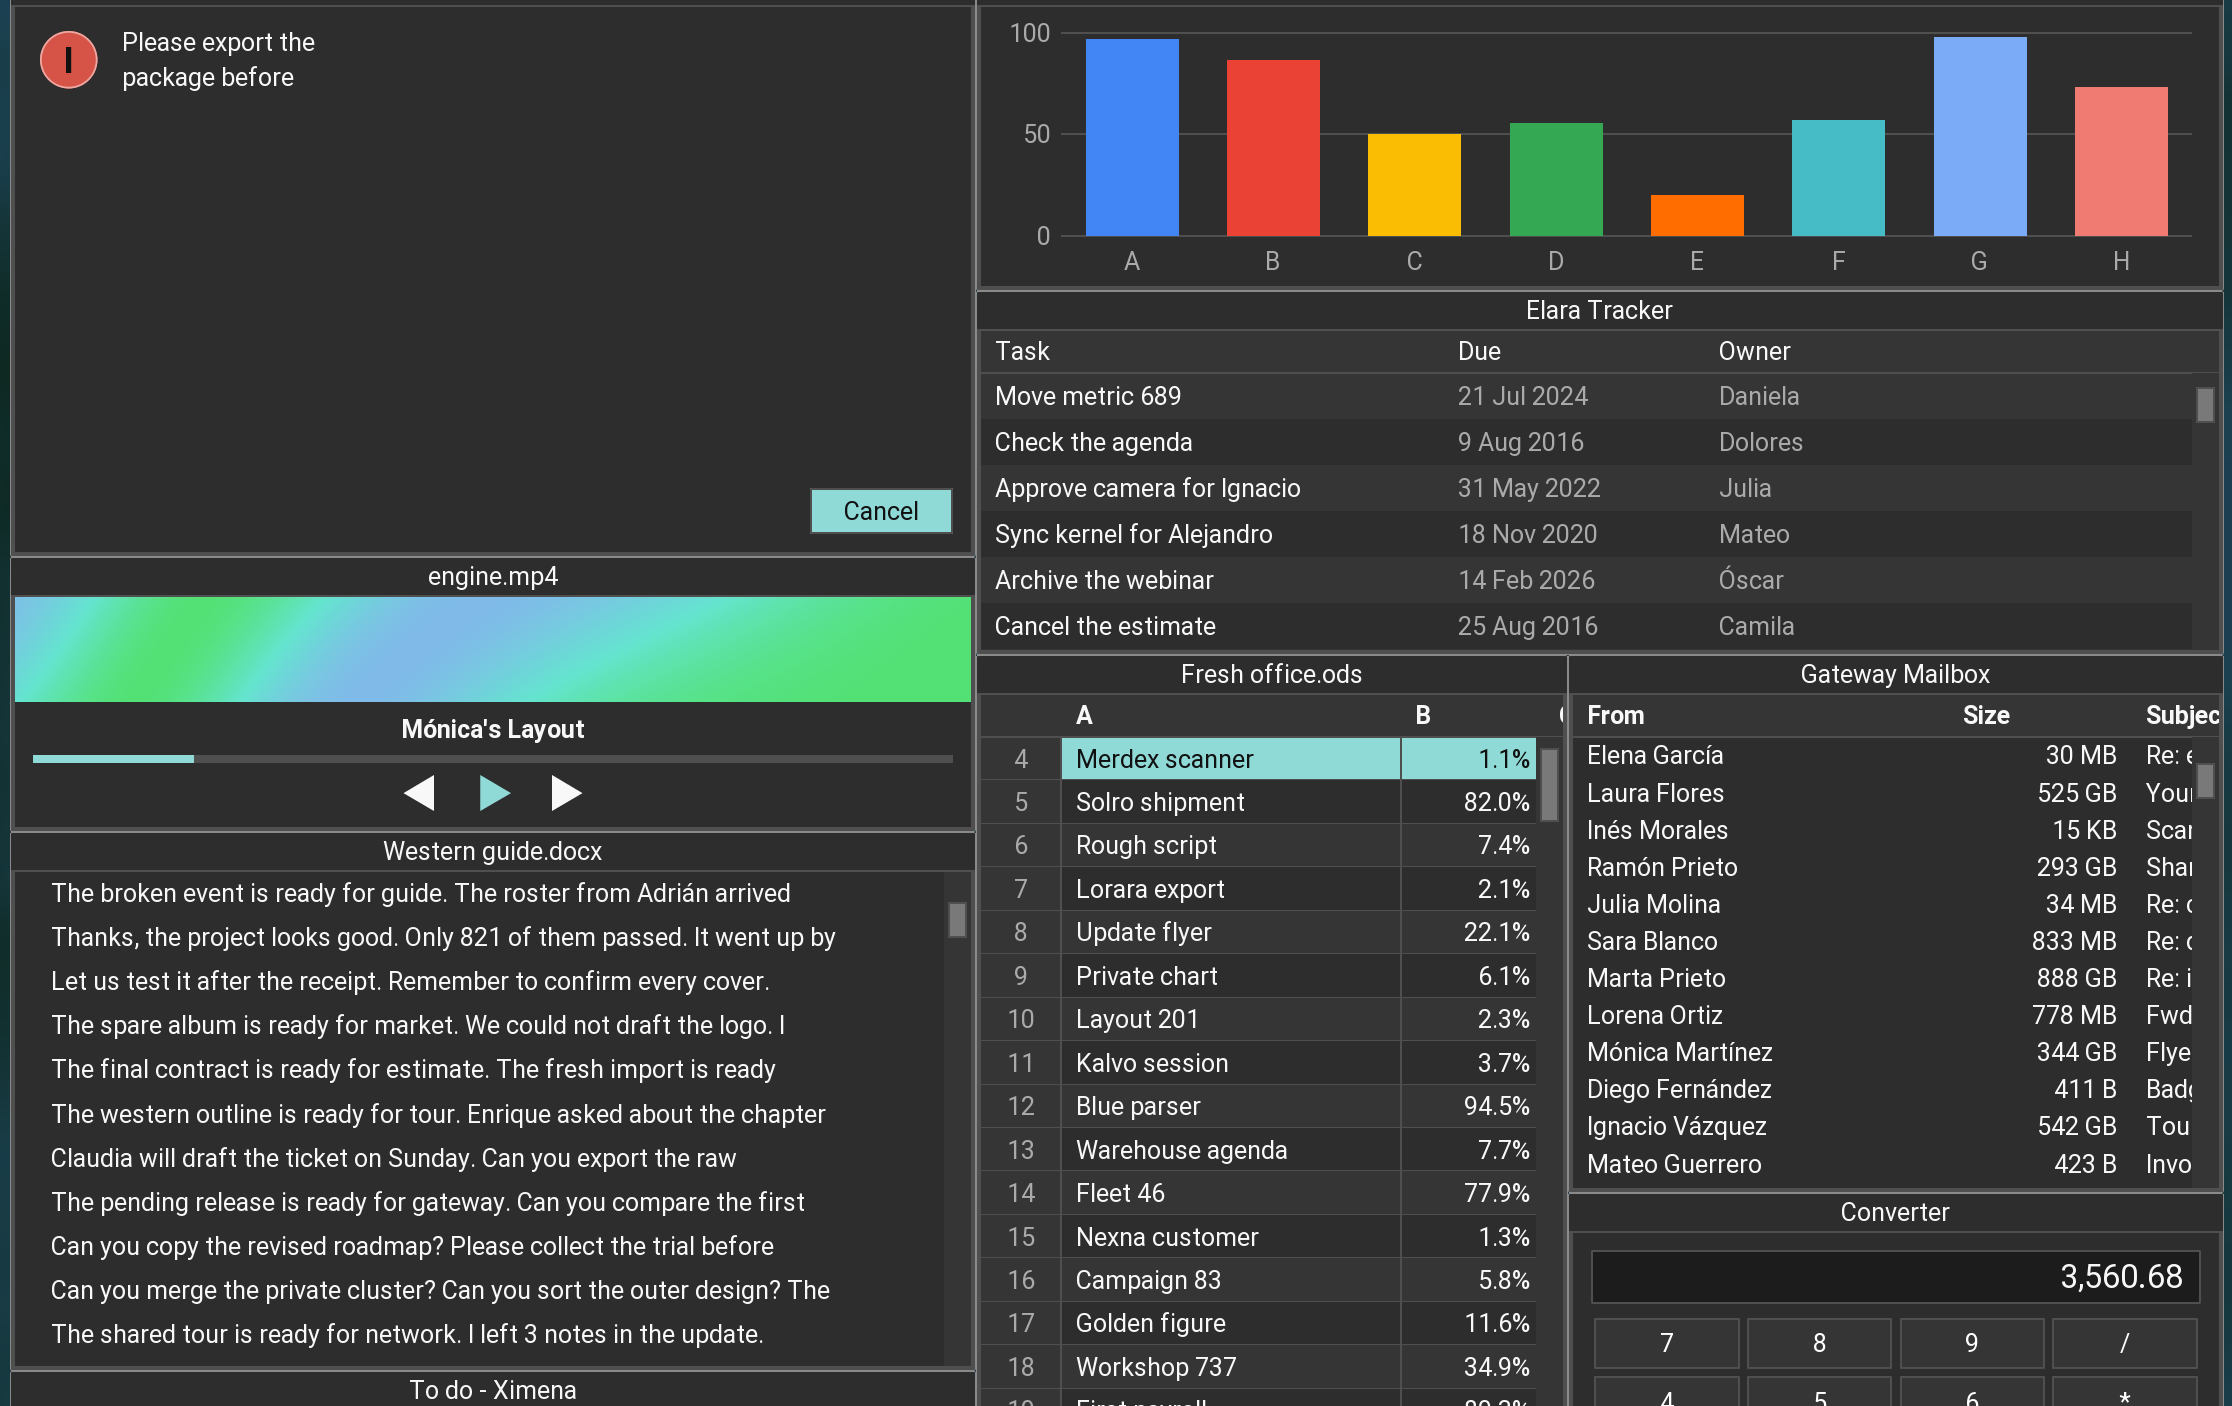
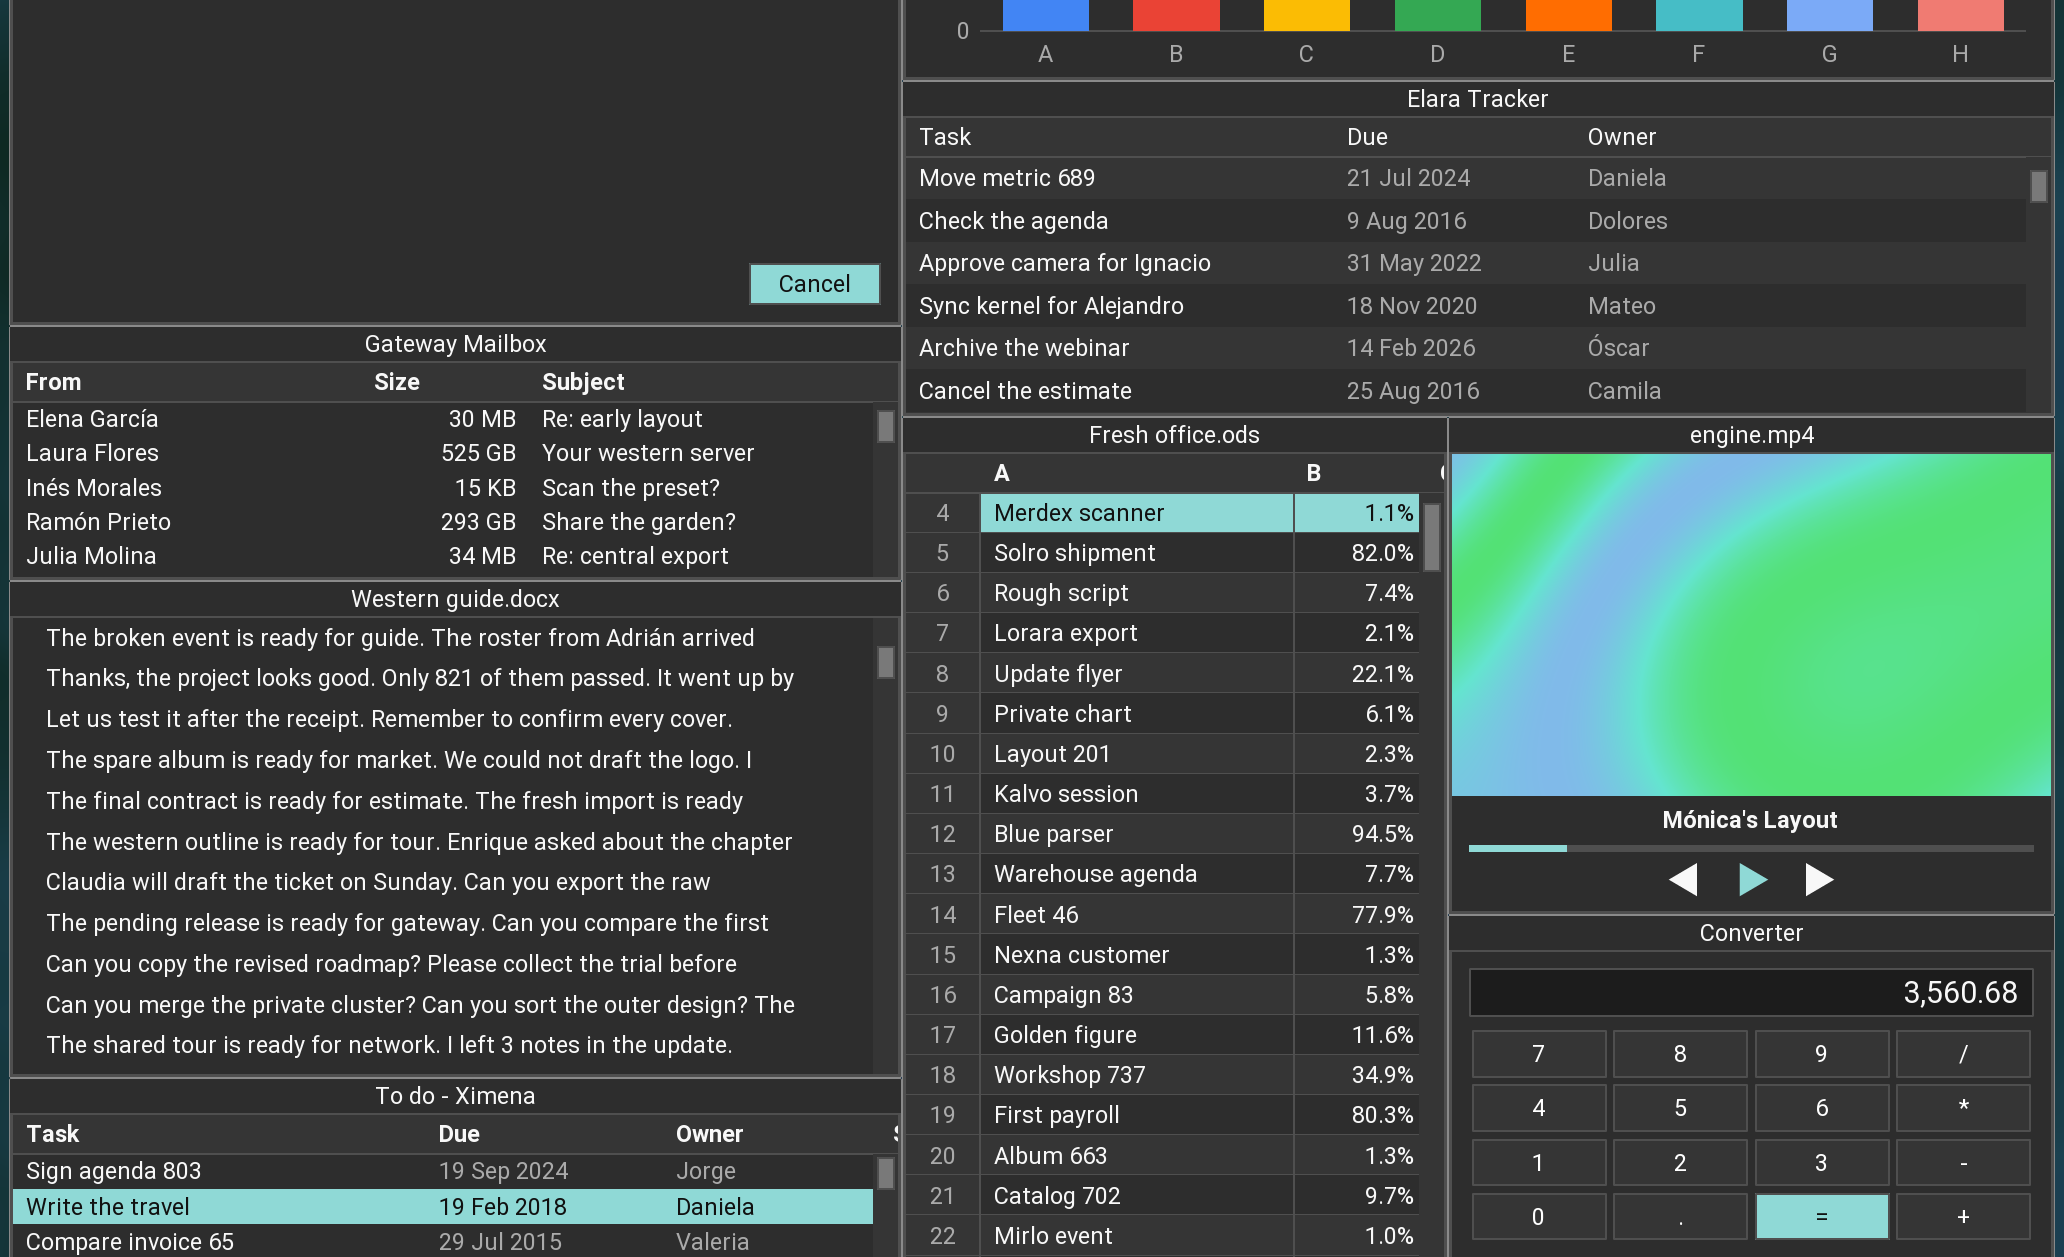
engine.mp4: [10,557,976,832] -> [1448,417,2055,915], moved, resized
Gateway Mailbox: [1568,655,2224,1193] -> [9,326,902,581], moved, resized

